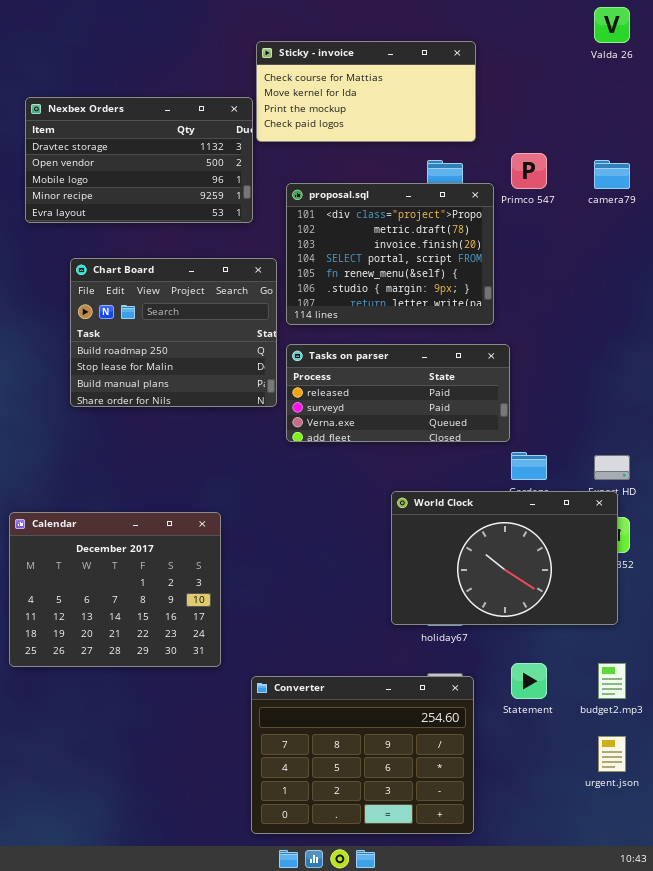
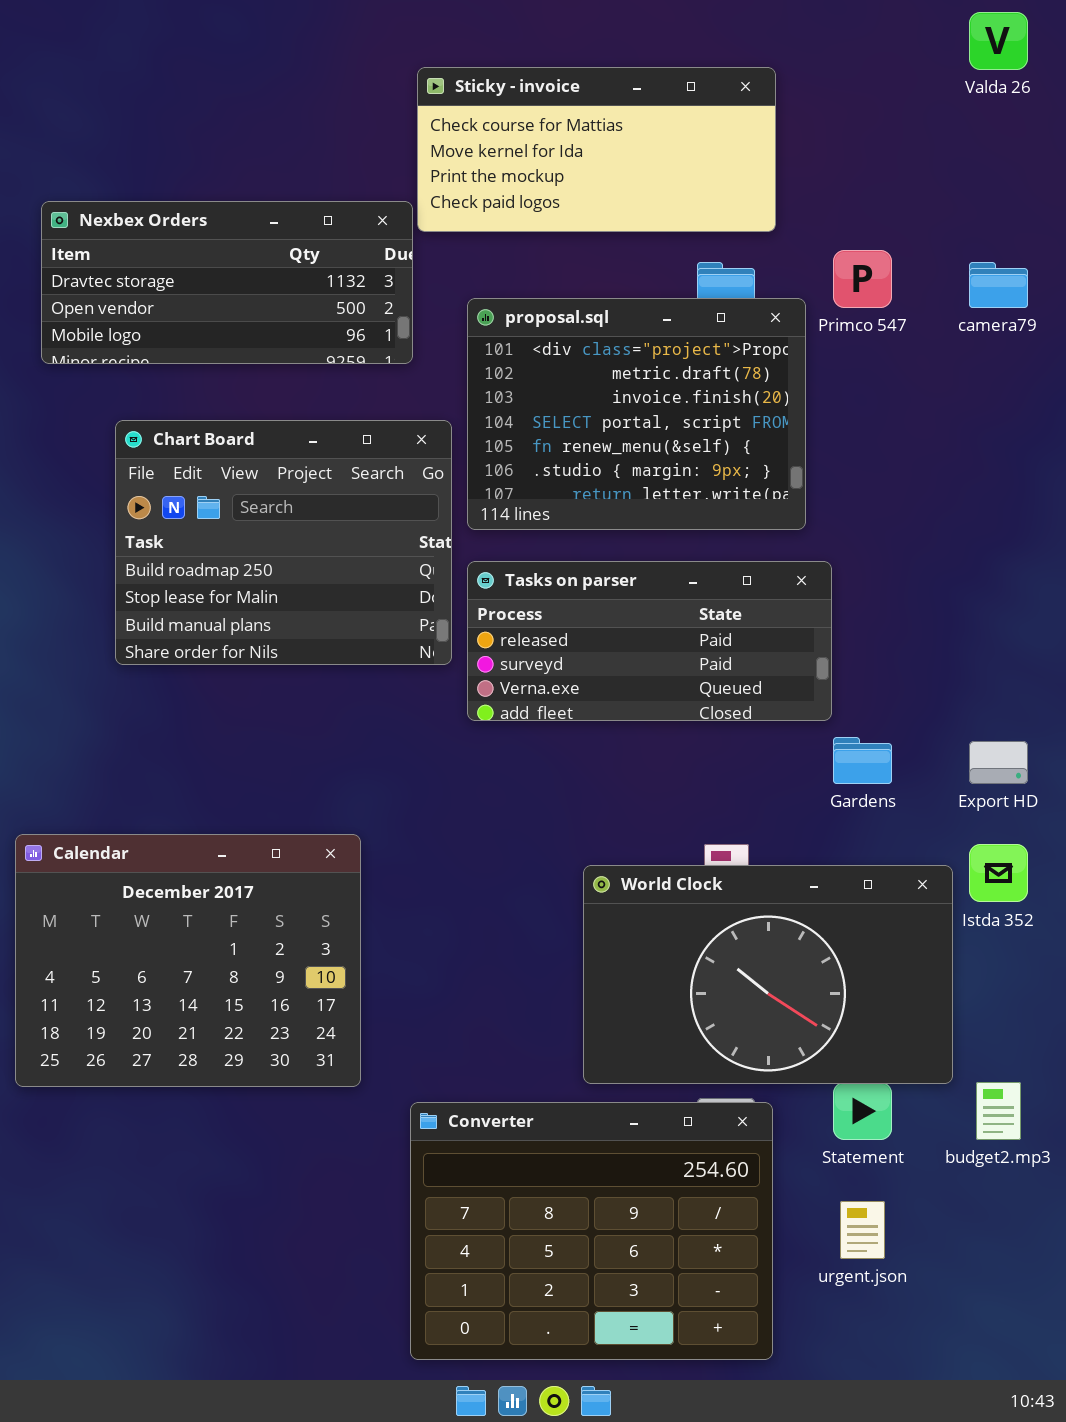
Nexbex Orders: [25,97,253,223] -> [41,201,413,364], resized
World Clock: [391,491,618,625] -> [583,865,953,1084], moved
urgent.json: [598,736,626,772] -> [840,1201,885,1259], moved

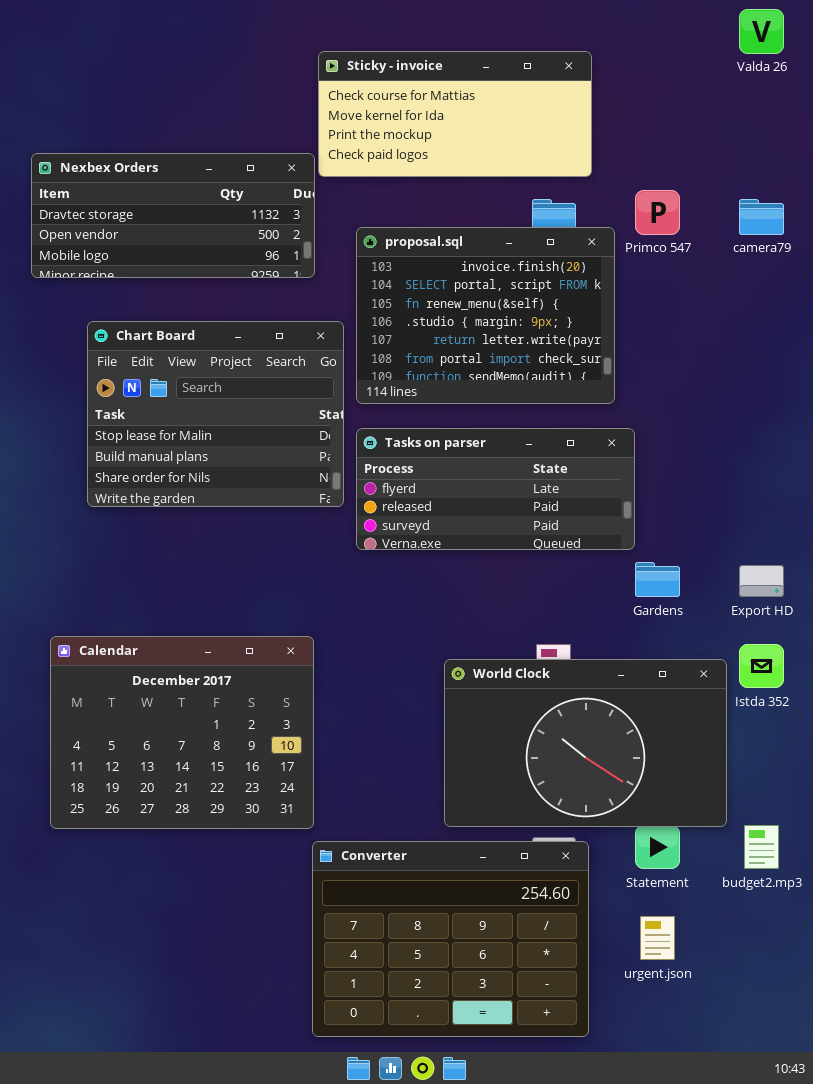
proposal.sql: [467,298,806,530] -> [356,227,615,404], scrolled down 2 rows
Chart Board: [115,420,452,665] -> [87,321,344,507], scrolled down 1 row
Tasks on parser: [467,561,832,721] -> [356,428,635,550], scrolled up 1 row
Calendar: [15,834,361,1087] -> [50,636,314,829], moved

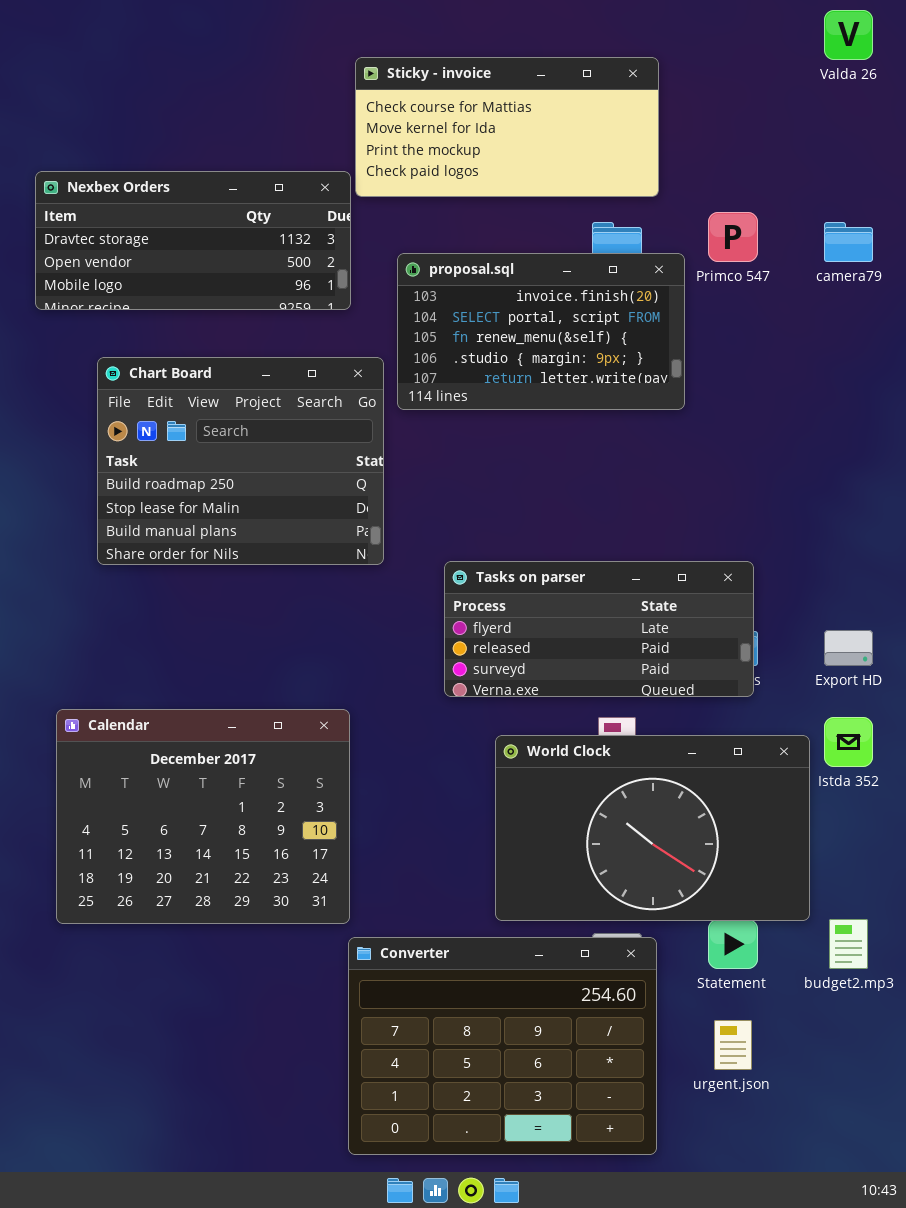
proposal.sql: [356,227,615,404] -> [397,253,685,410], resized
Chart Board: [87,321,344,507] -> [97,357,384,565], scrolled up 1 row
Tasks on parser: [356,428,635,550] -> [444,561,754,697], moved

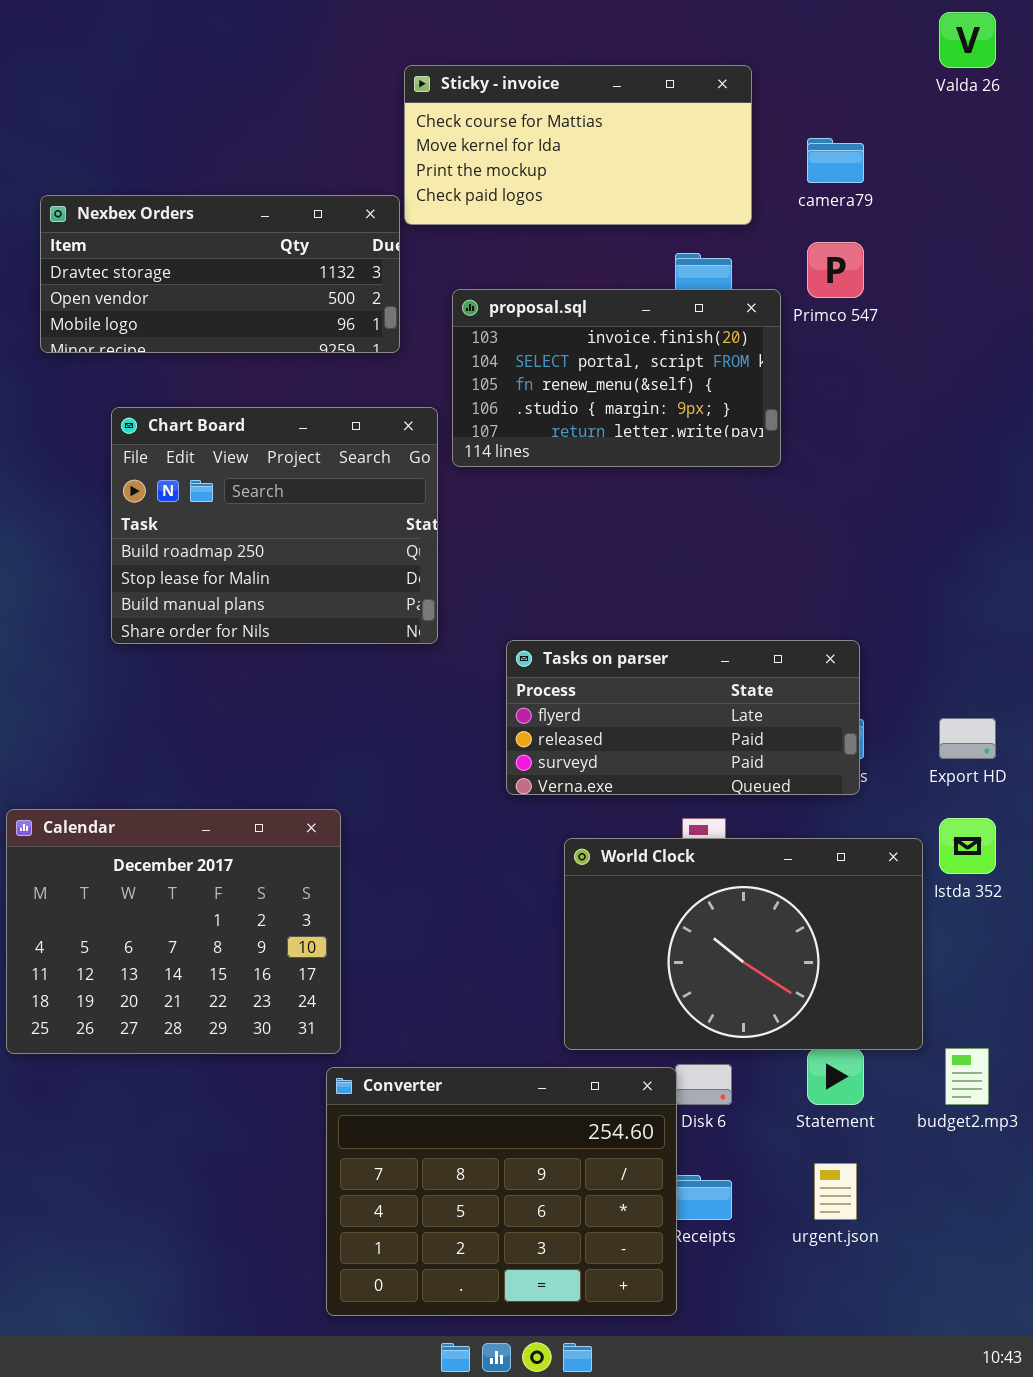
camera79: [824,222,873,262] -> [807,138,864,183], moved
Calendar: [56,709,350,924] -> [6,809,341,1054], moved
Converter: [348,937,657,1155] -> [326,1067,677,1316], moved

